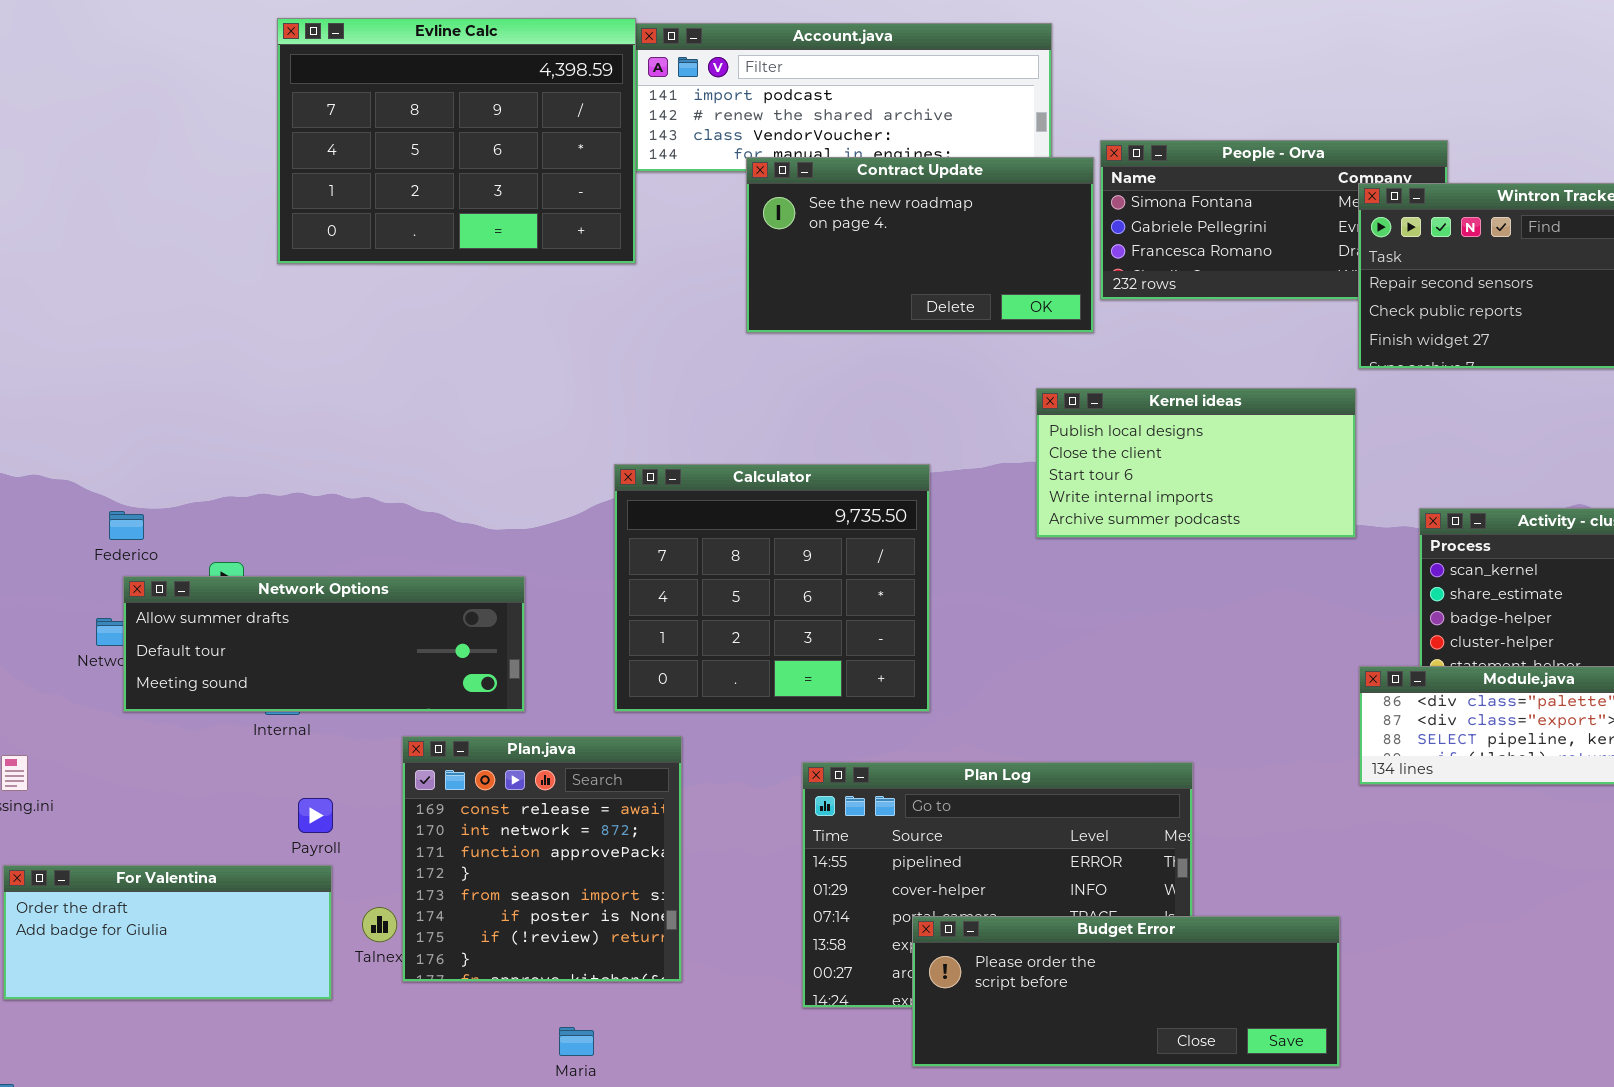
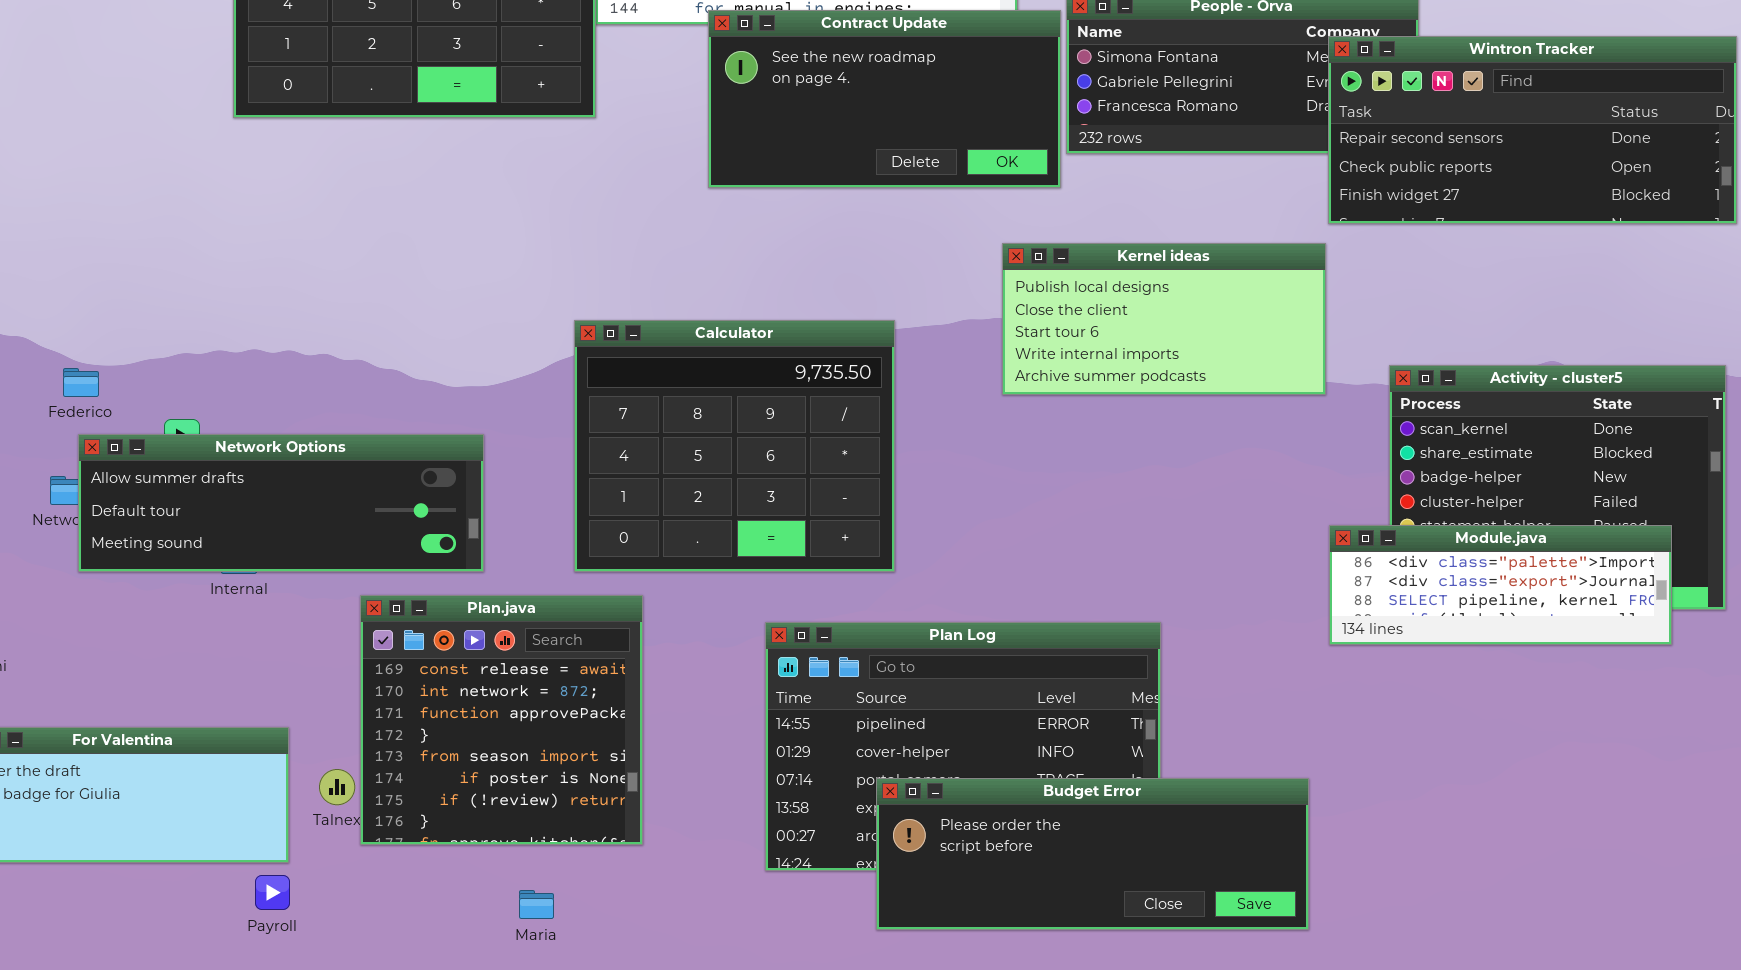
Payroll: [298,798,333,833] -> [255,875,290,910], moved

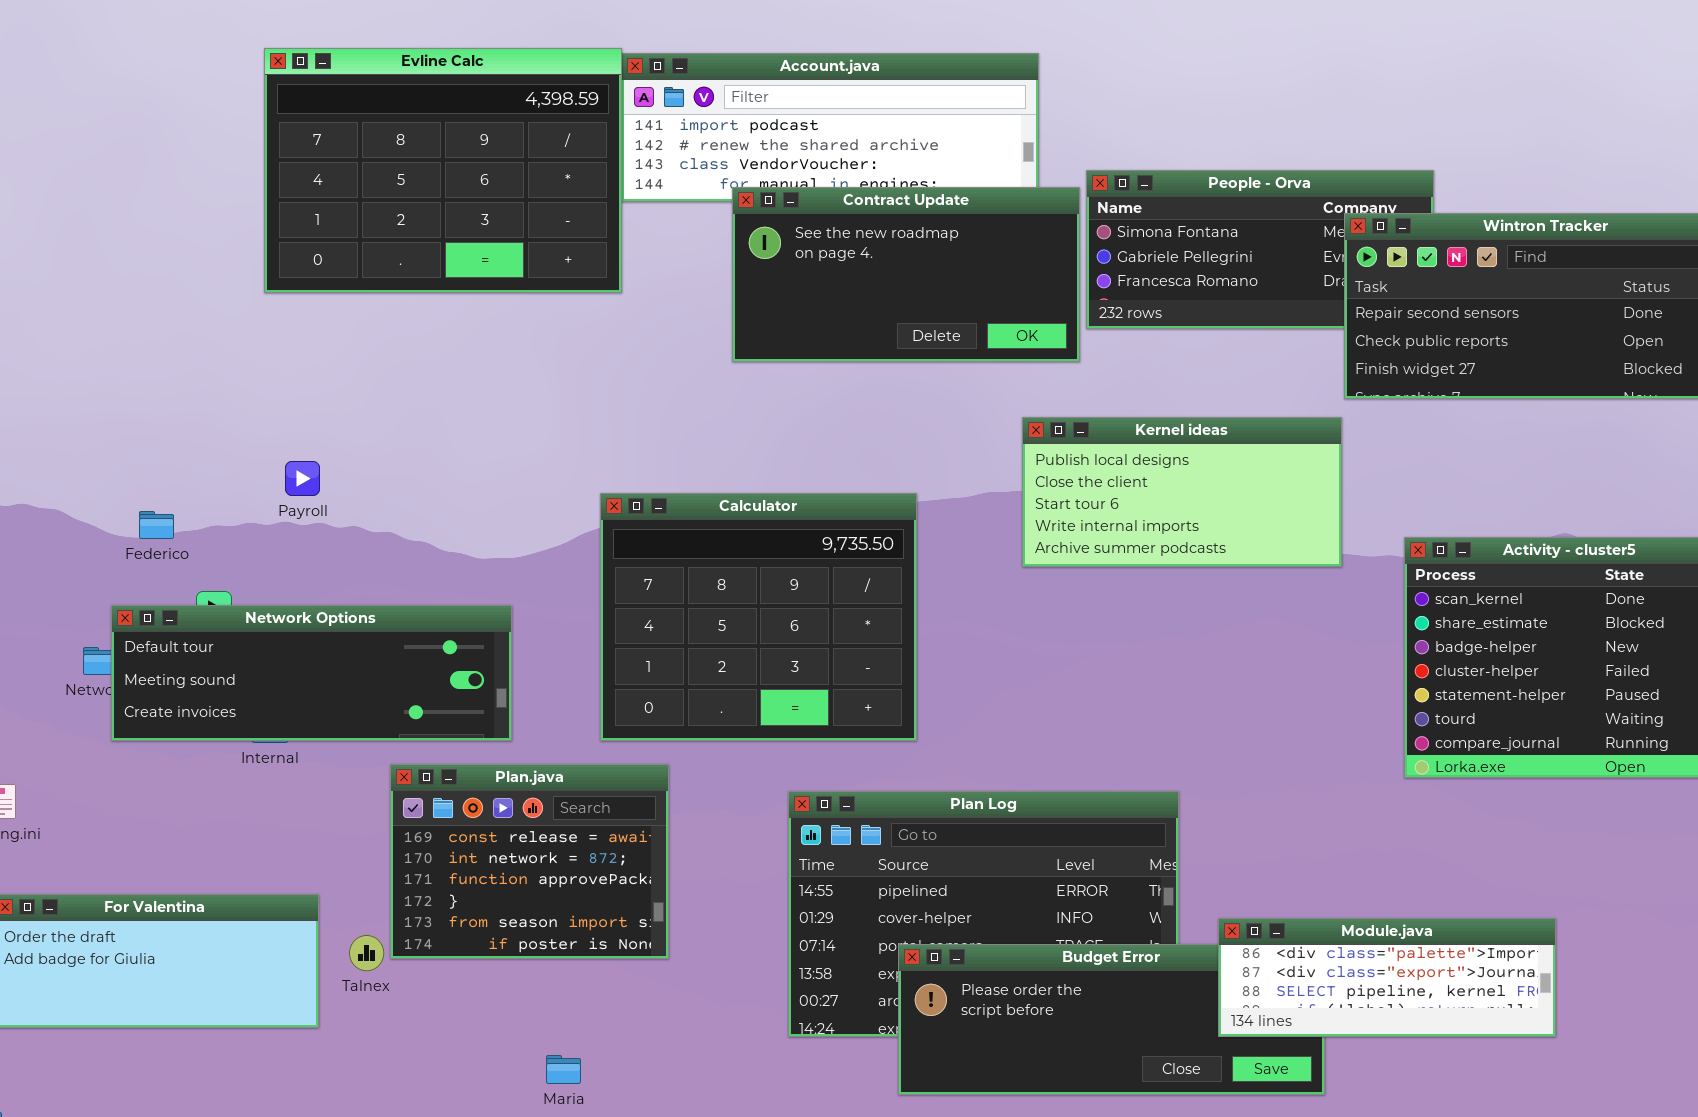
Federico: [63,368,99,397] -> [139,511,174,539], moved
Network Options: [78,434,484,572] -> [111,605,512,741], scrolled down 1 row
Module.java: [1329,525,1672,645] -> [1218,918,1556,1037], moved
Plan.java: [360,595,643,845] -> [390,764,669,959], resized
Payroll: [255,875,290,910] -> [285,461,320,496], moved

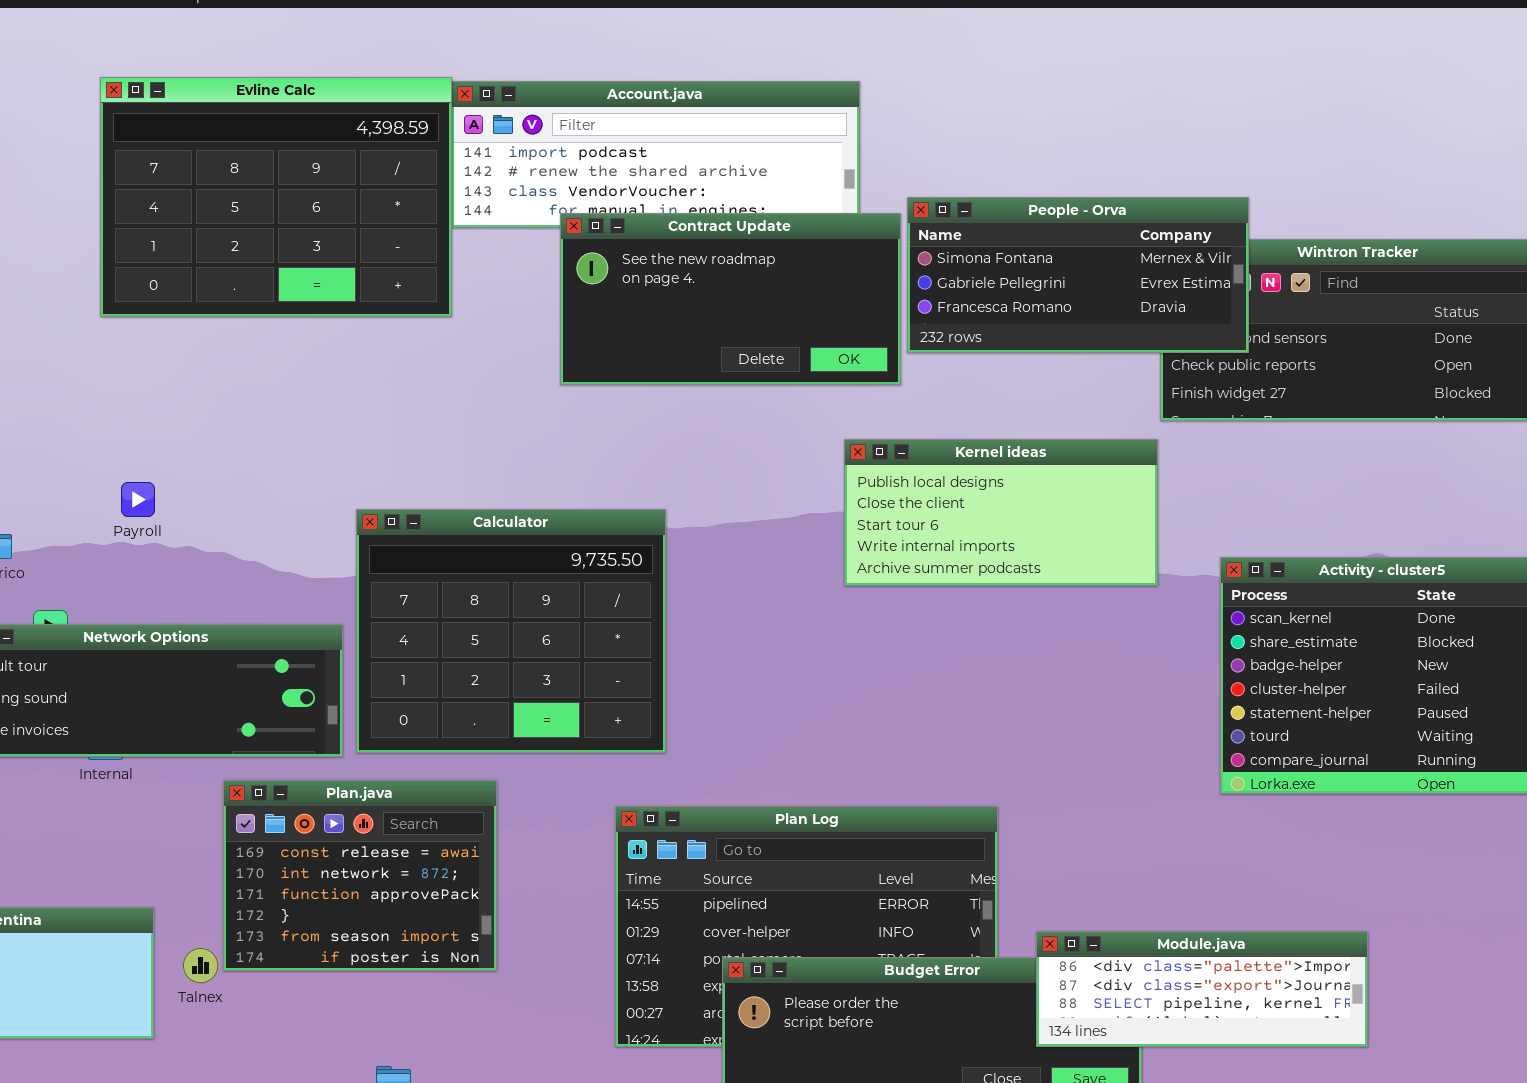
People - Orva: [1086,170,1434,329] -> [907,197,1249,353], raised
Calculator: [600,493,917,741] -> [356,509,666,753], moved

